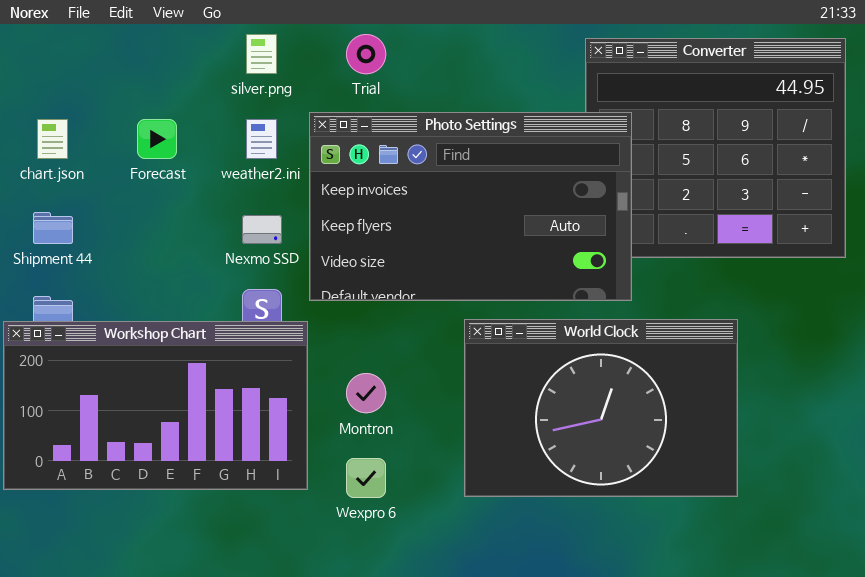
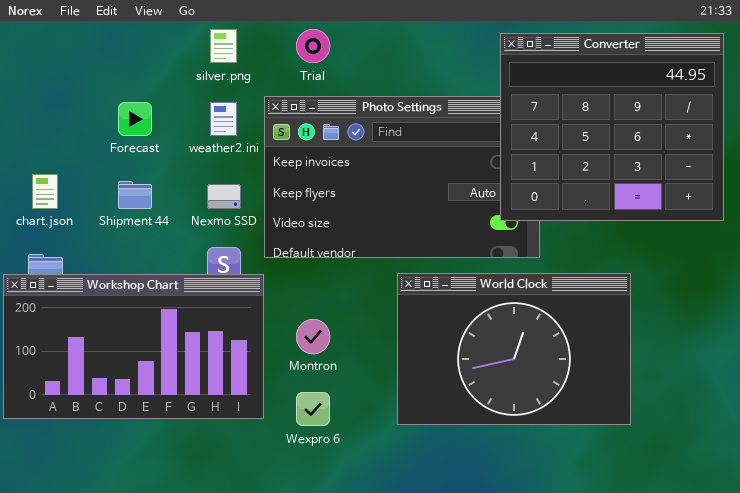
Converter: [585,38,846,258] -> [500,33,724,221], raised
chart.json: [37,119,68,159] -> [32,174,58,209], moved
Shipment 44: [33,212,73,244] -> [118,181,152,209], moved

